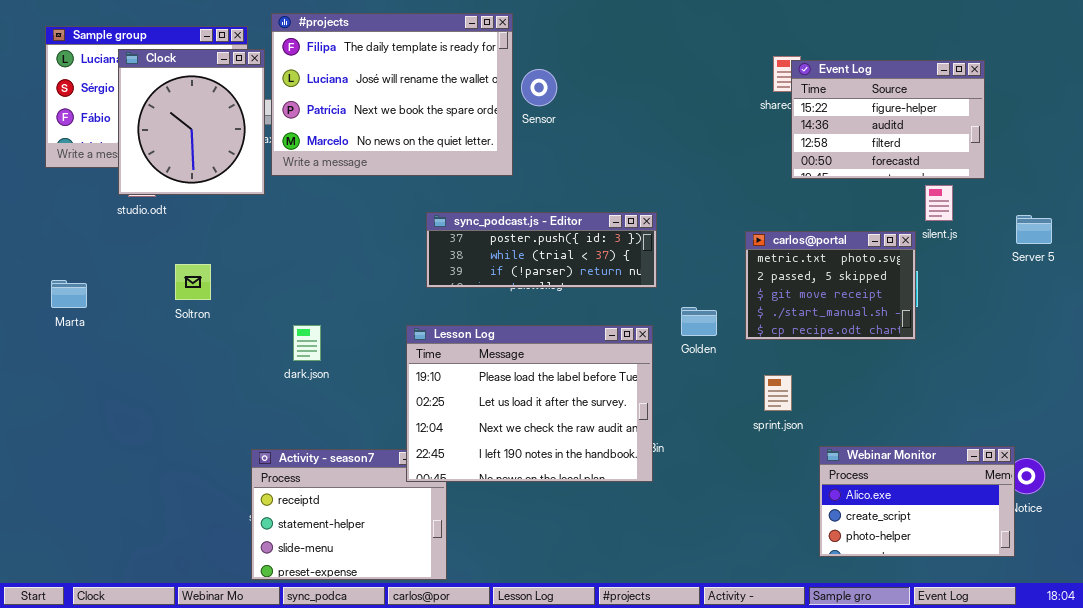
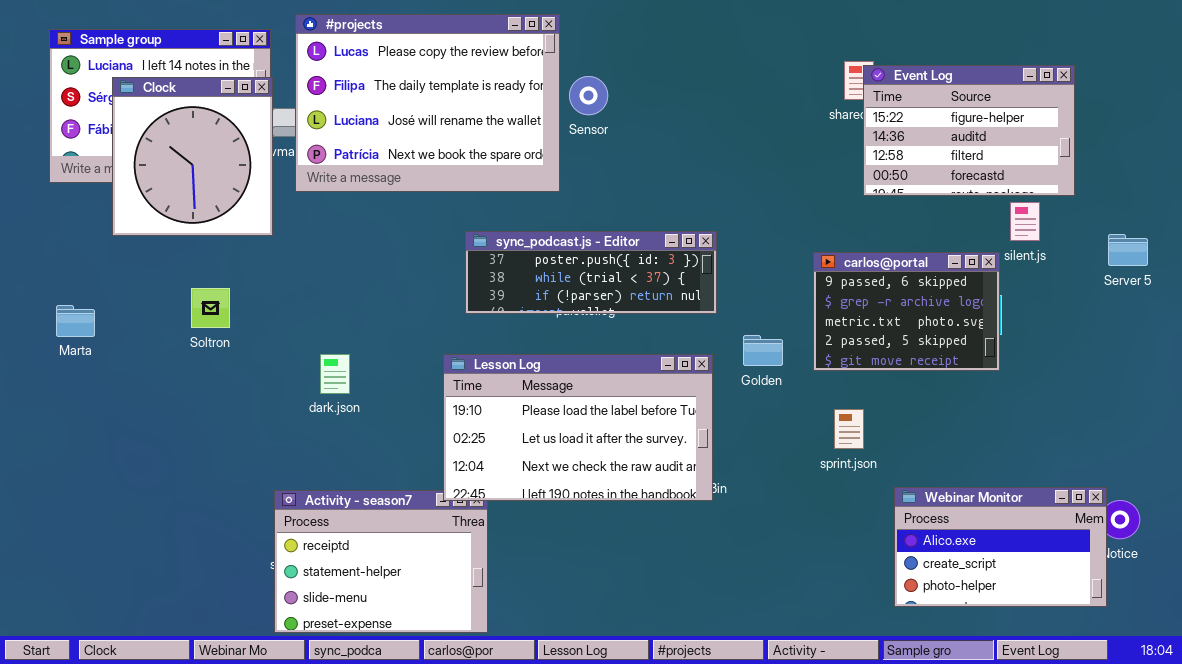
#projects: [271,13,513,176] -> [295,14,560,192], scrolled up 1 row
Clock: [118,49,265,195] -> [112,77,273,236], moved
carlos@portal: [745,231,916,340] -> [813,252,1000,371], scrolled up 2 rows
Lesson Log: [406,325,653,482] -> [443,354,713,501], resized

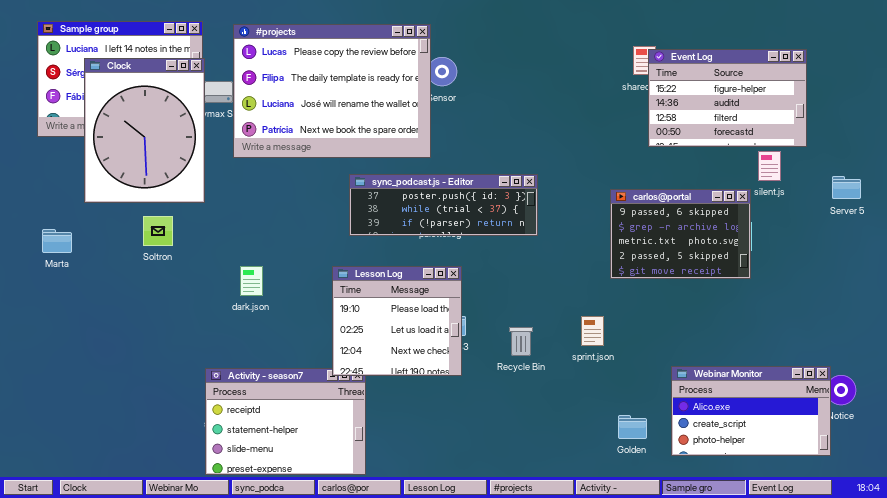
#projects: [295,14,560,192] -> [233,24,431,158], moved
Clock: [112,77,273,236] -> [84,58,205,203], resized
Golden: [743,335,783,366] -> [618,415,647,439], moved
Lesson Log: [443,354,713,501] -> [332,266,462,376], resized
sprint.json: [834,409,864,449] -> [581,316,604,346], moved

